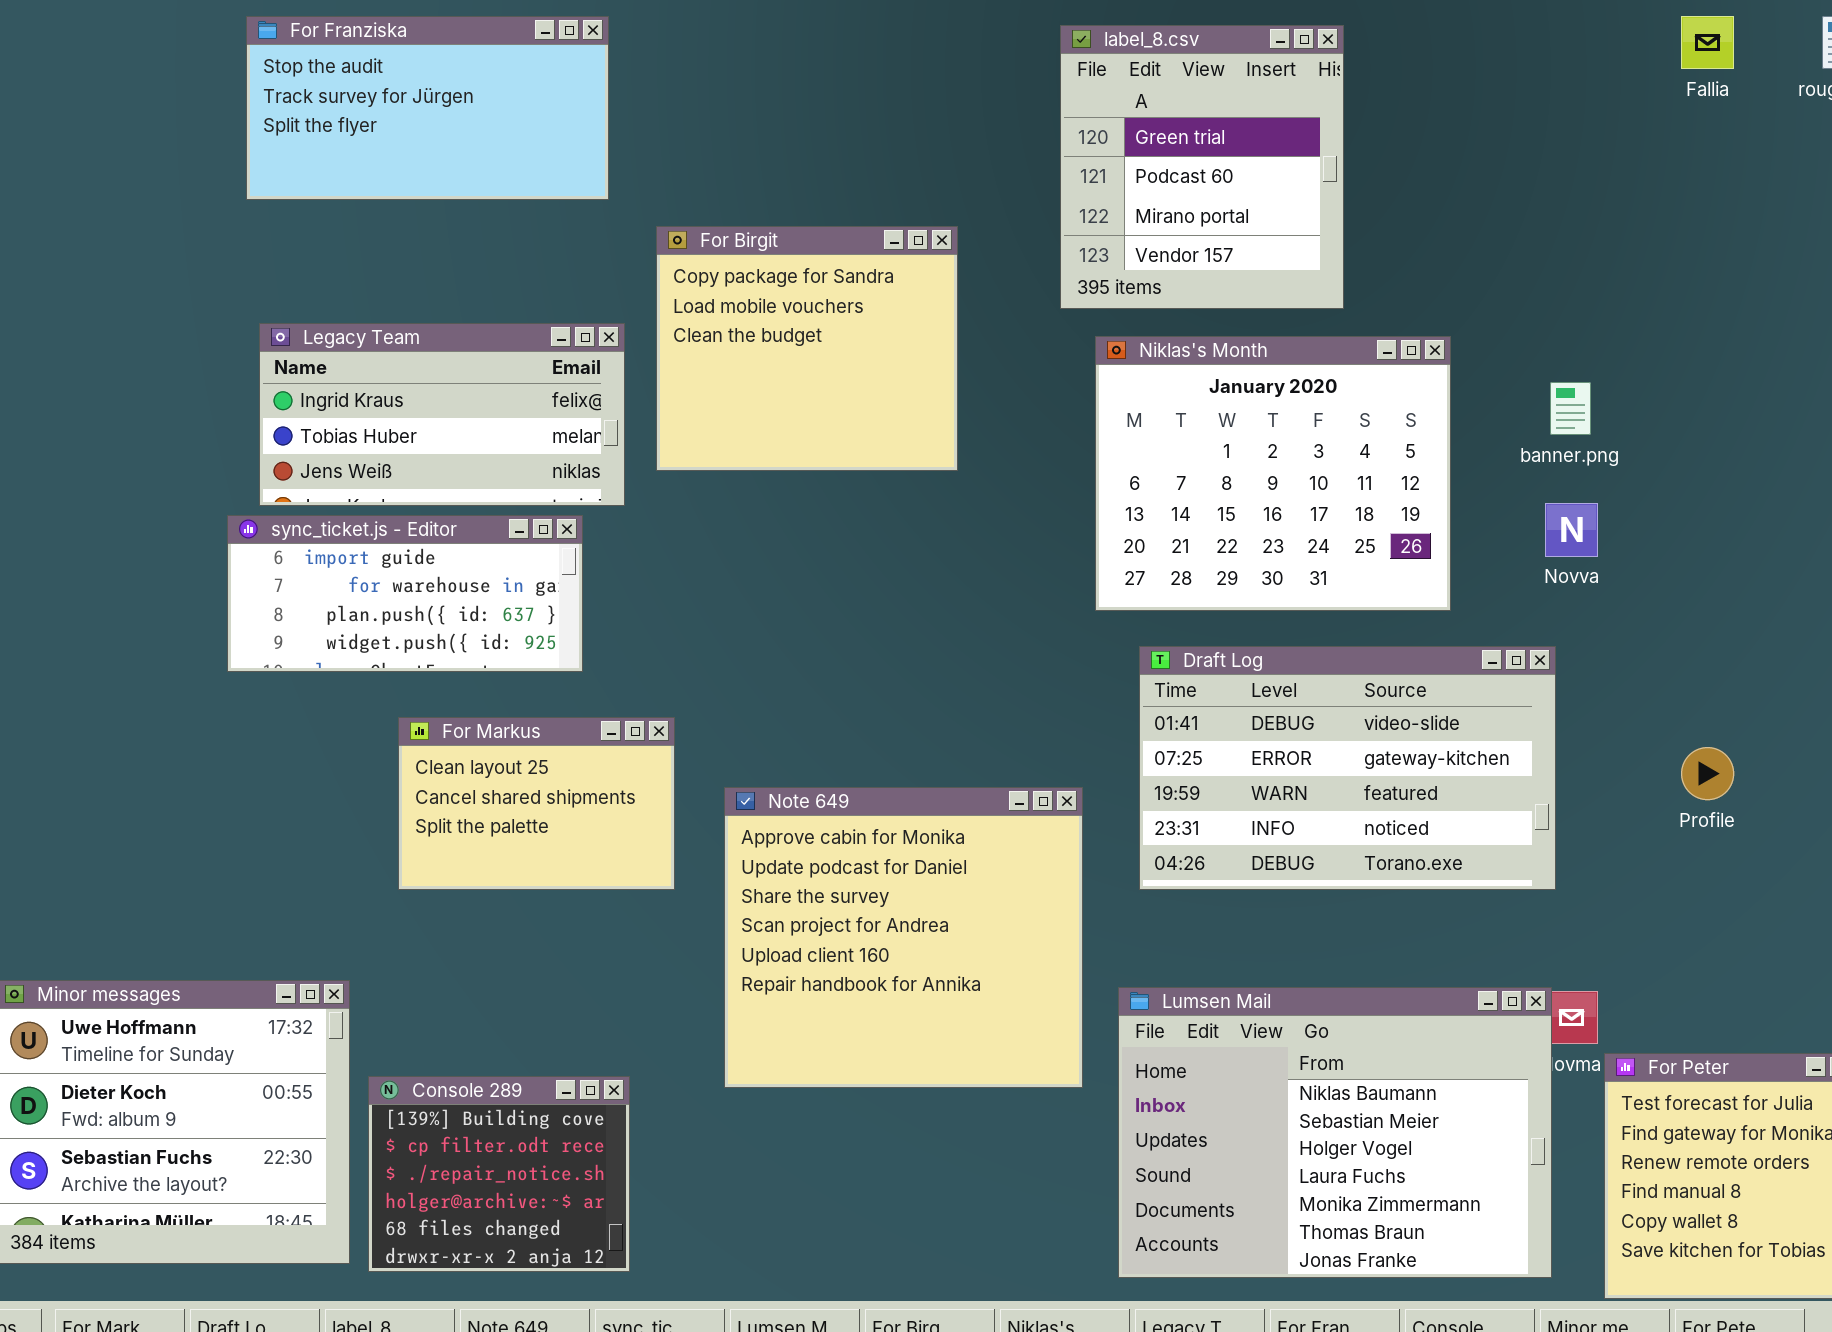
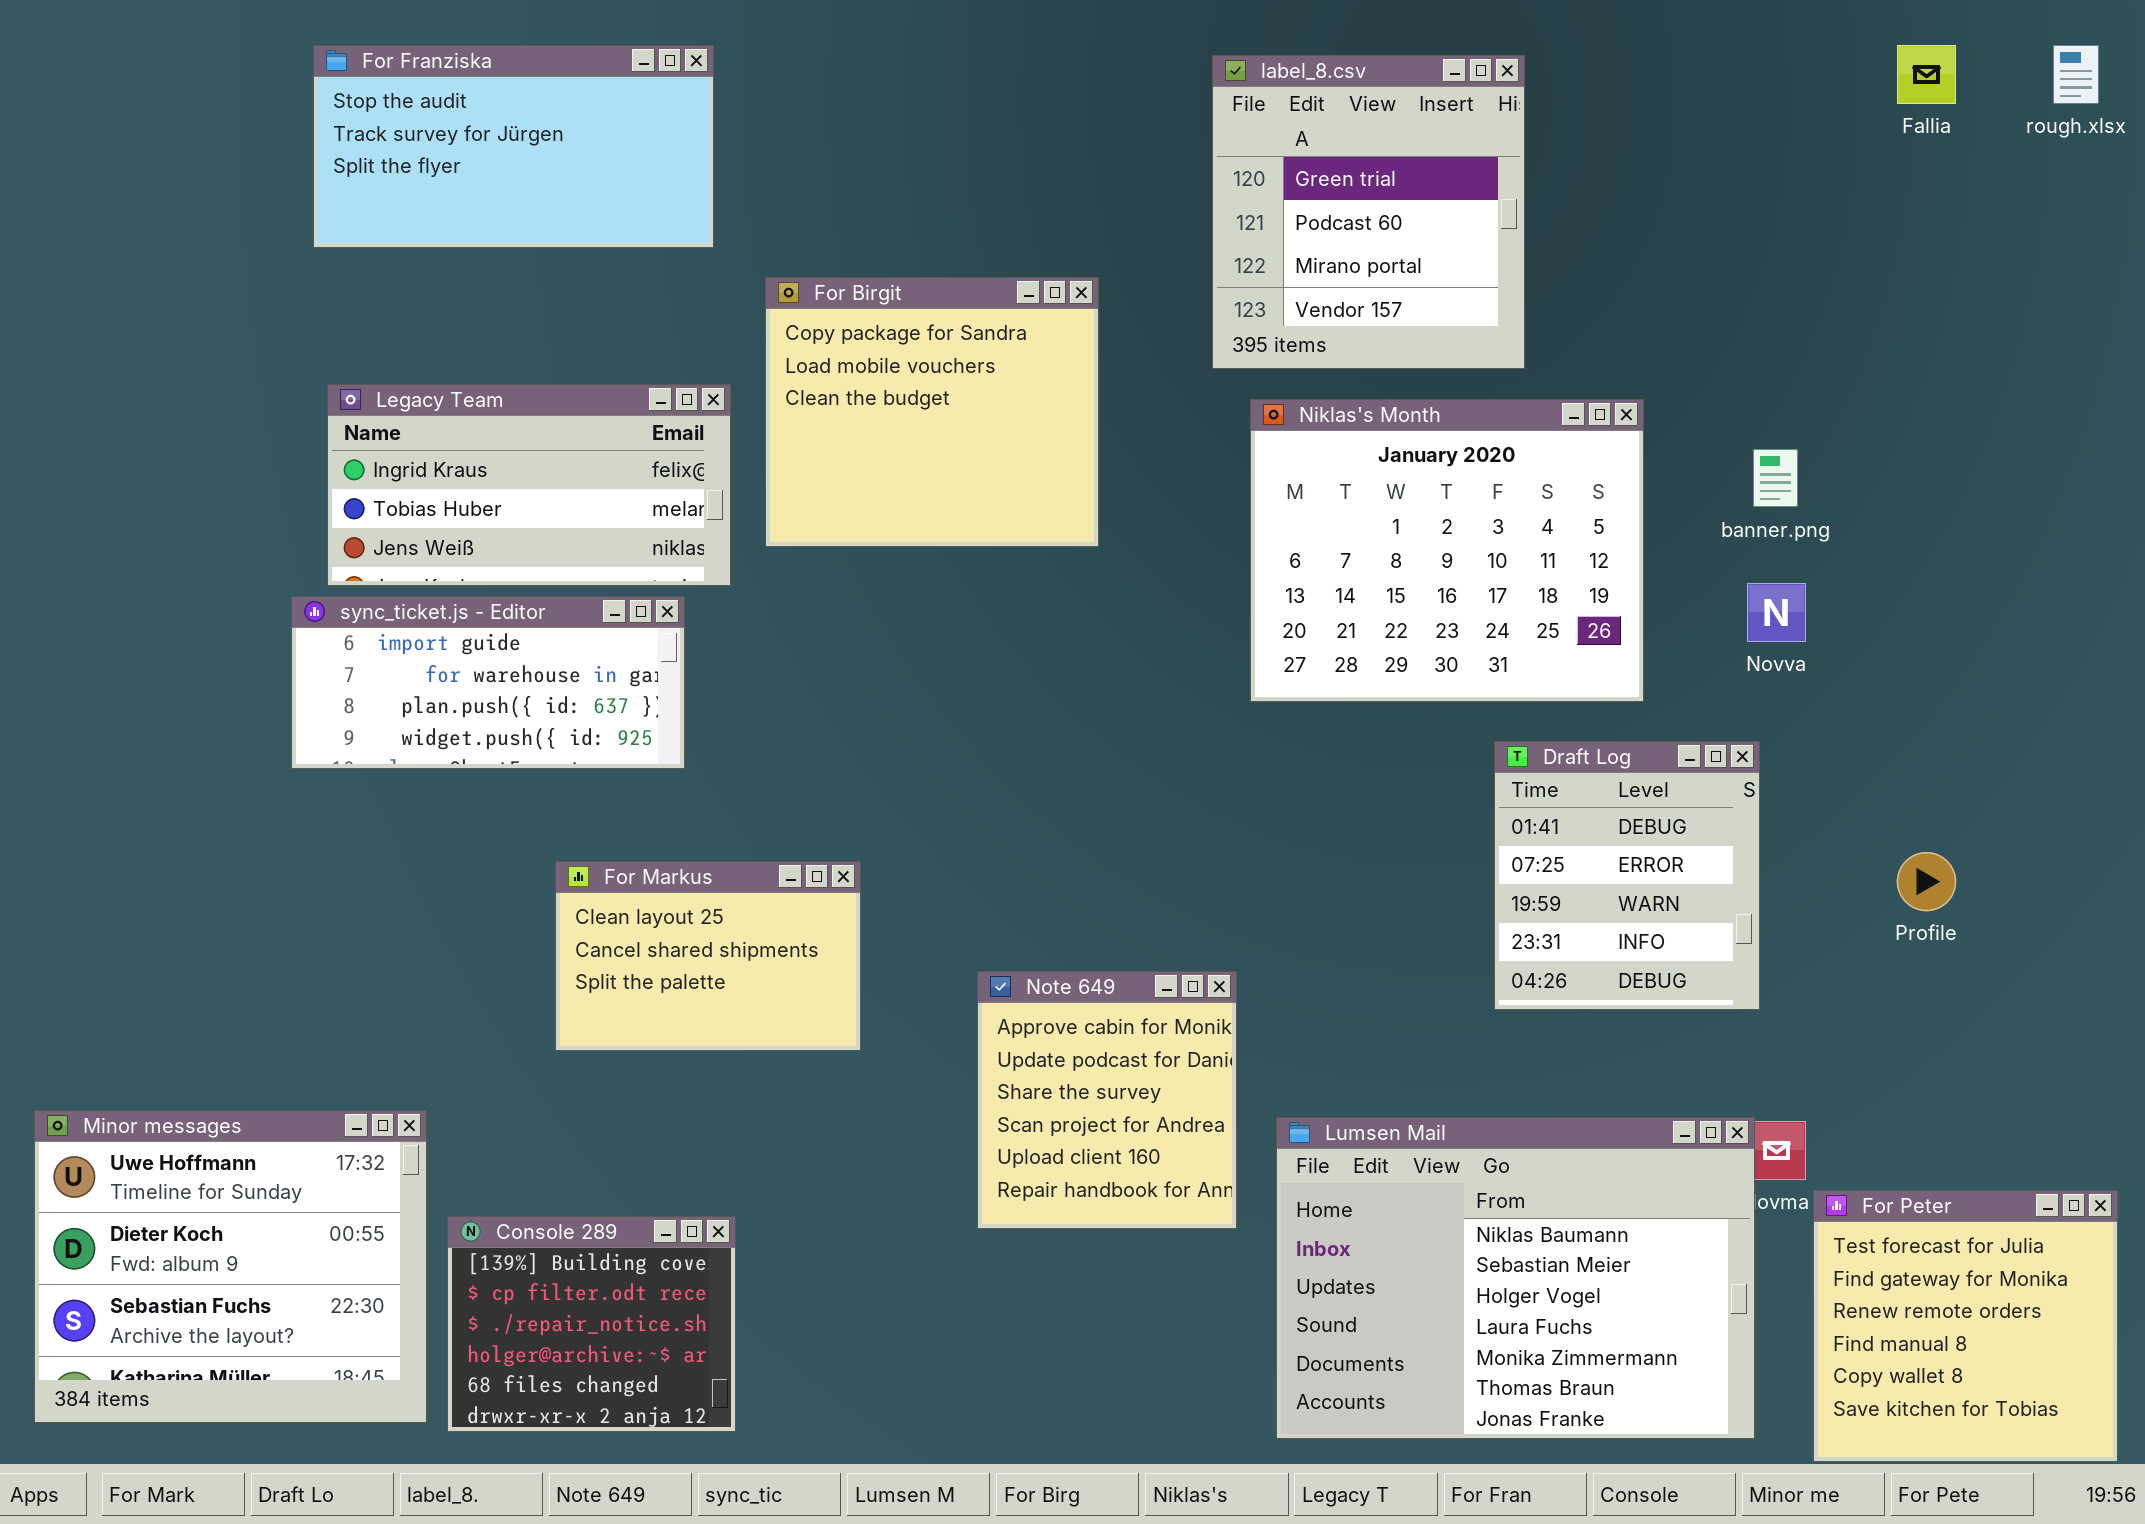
Draft Log: [1139,646,1556,890] -> [1494,741,1760,1010], resized
For Markus: [398,717,675,890] -> [555,861,861,1051], moved
Note 649: [724,787,1083,1088] -> [977,971,1237,1229], resized

